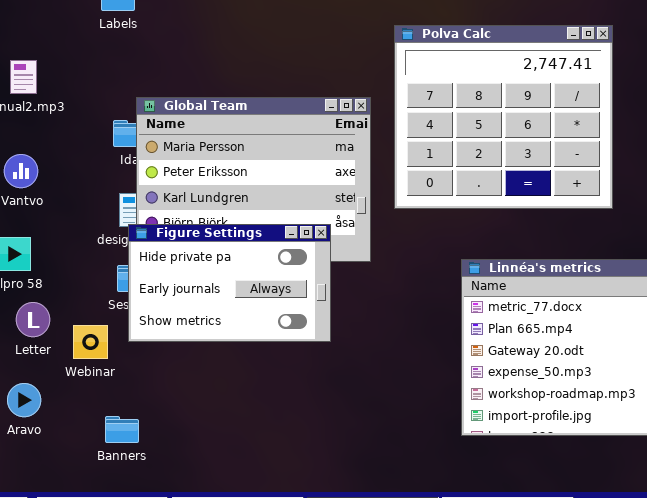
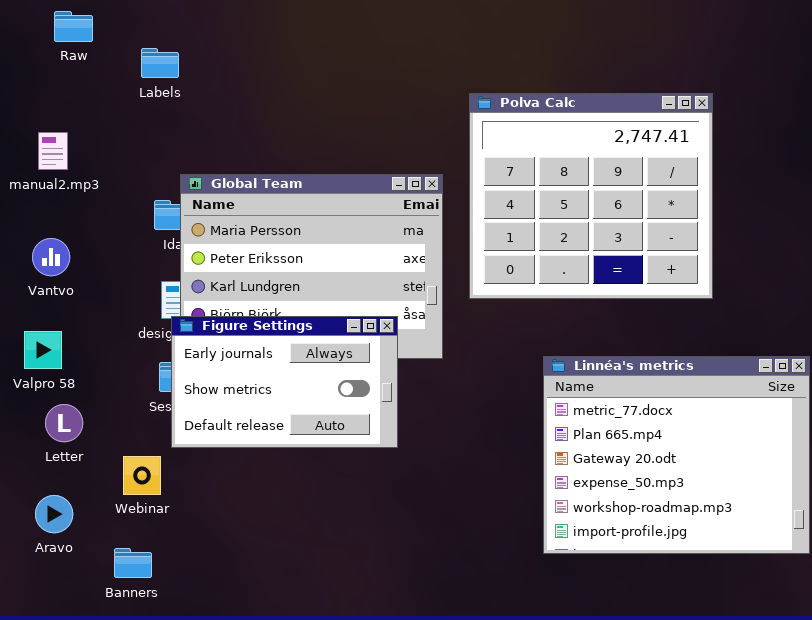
Figure Settings: [128,224,331,342] -> [171,316,398,448], scrolled down 1 row
Webinar: [73,325,108,359] -> [123,456,161,495], moved
Banners: [105,416,139,443] -> [114,548,152,578], moved

